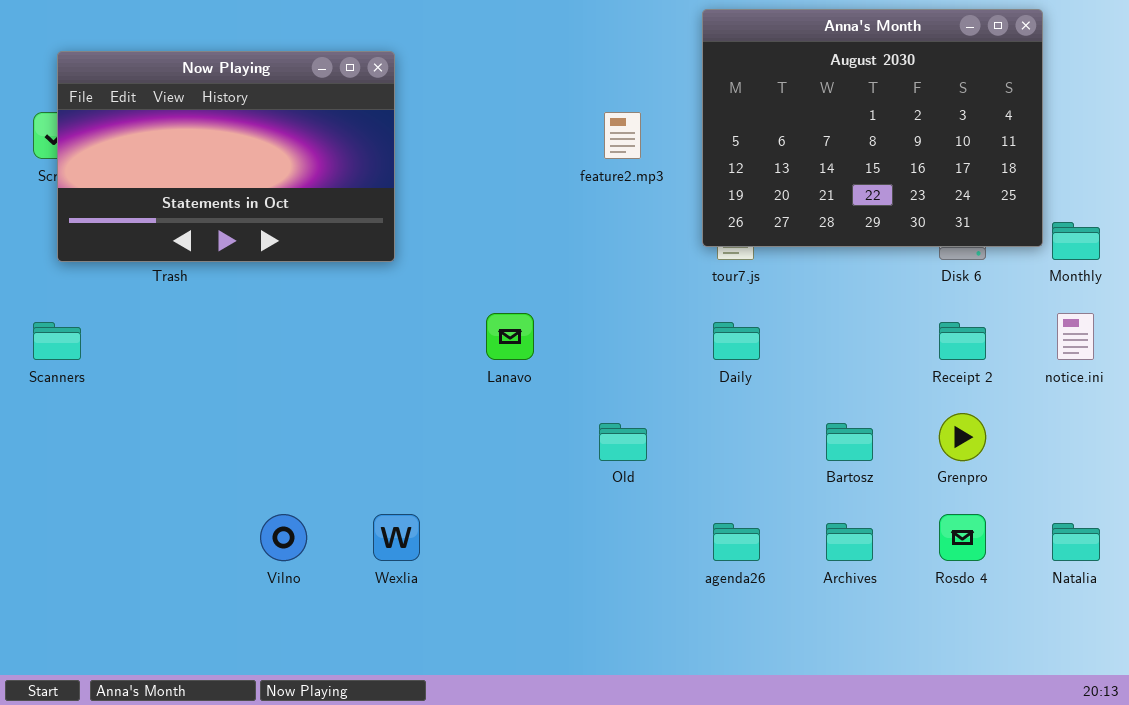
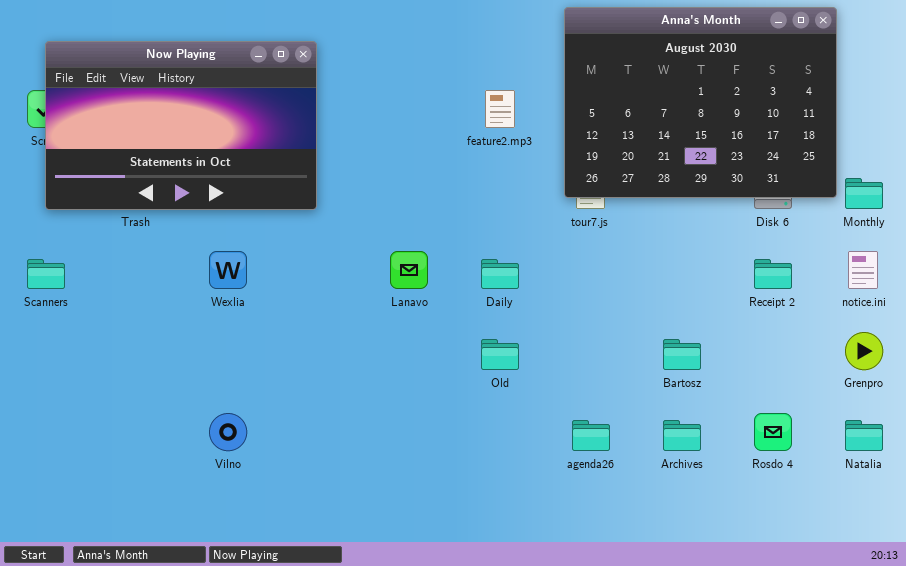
Daily: [713,322,760,360] -> [481,259,519,289], moved
Grenpro: [939,413,986,461] -> [845,332,883,370], moved
Wexlia: [373,514,420,561] -> [209,251,247,289], moved

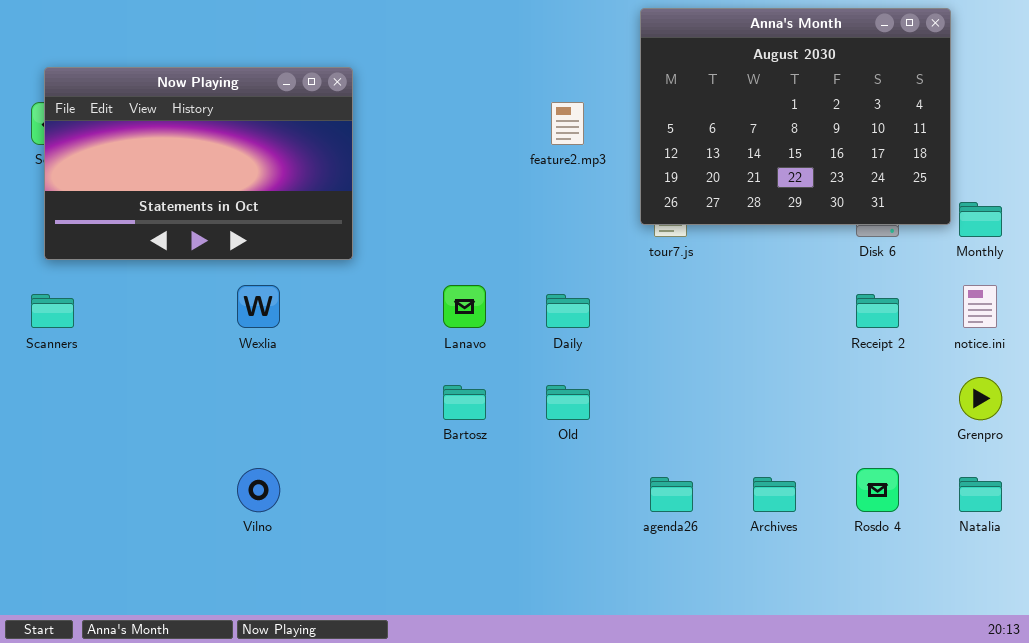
Now Playing: [45,41,317,210] -> [44,67,353,260], moved
Bartosz: [663,339,701,370] -> [443,385,486,420], moved

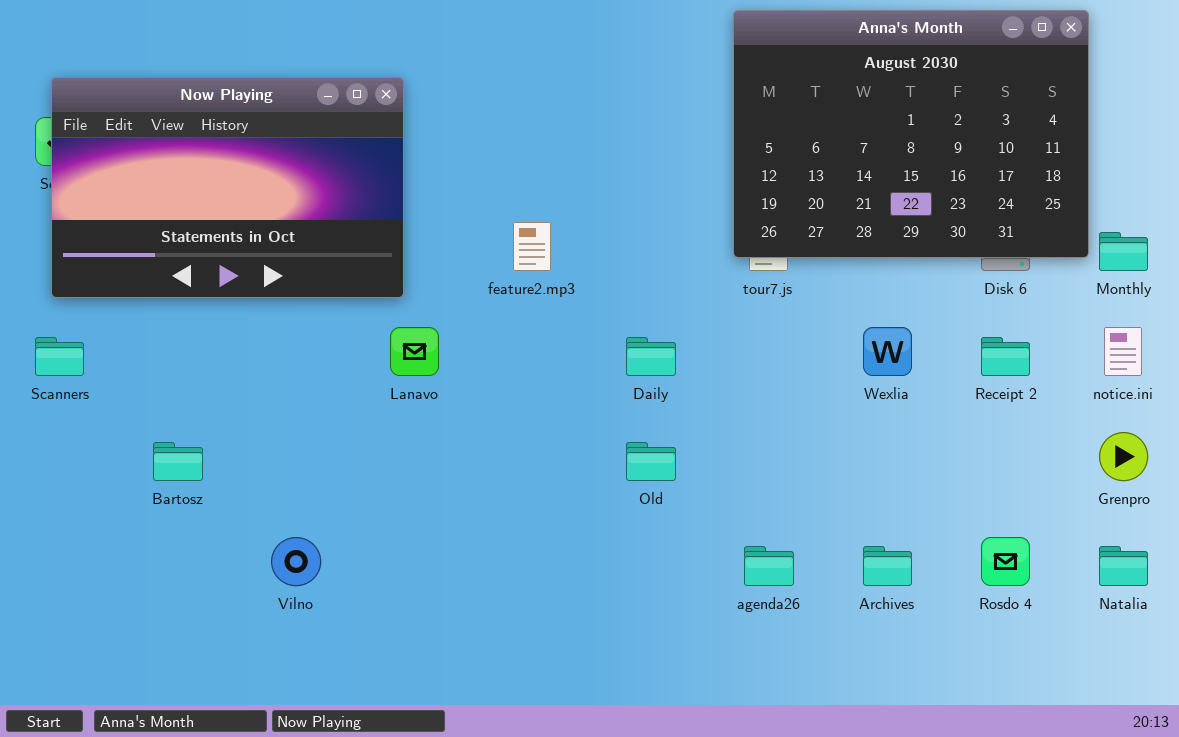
feature2.mp3: [551,102,584,145] -> [513,222,551,271], moved
Wexlia: [237,285,280,328] -> [863,327,912,376], moved
Lanavo: [443,285,486,328] -> [390,327,439,376], moved
Bartosz: [443,385,486,420] -> [153,442,203,481], moved

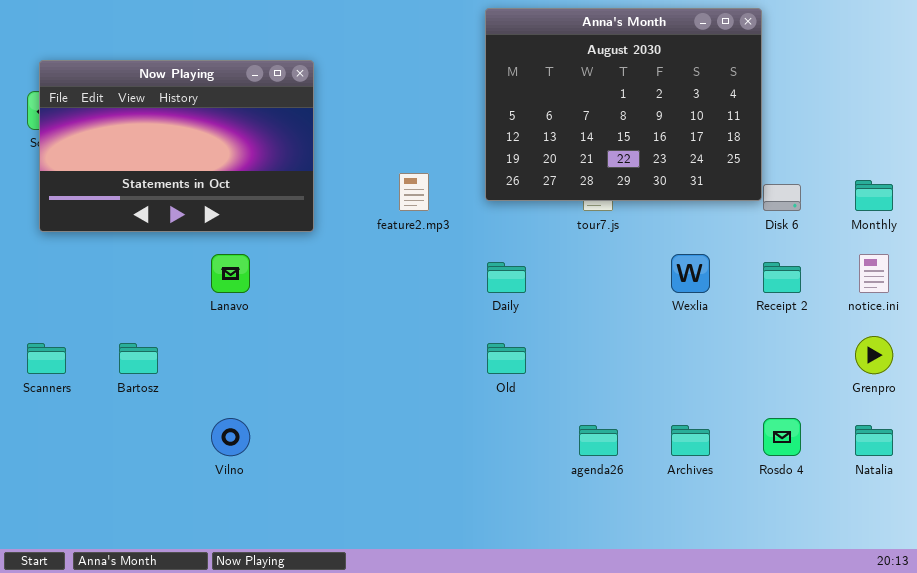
Anna's Month: [733,10,1089,258] -> [485,8,762,201], moved
Lanavo: [390,327,439,376] -> [211,254,250,293], moved
Scanners: [35,337,84,376] -> [27,343,66,374], moved

